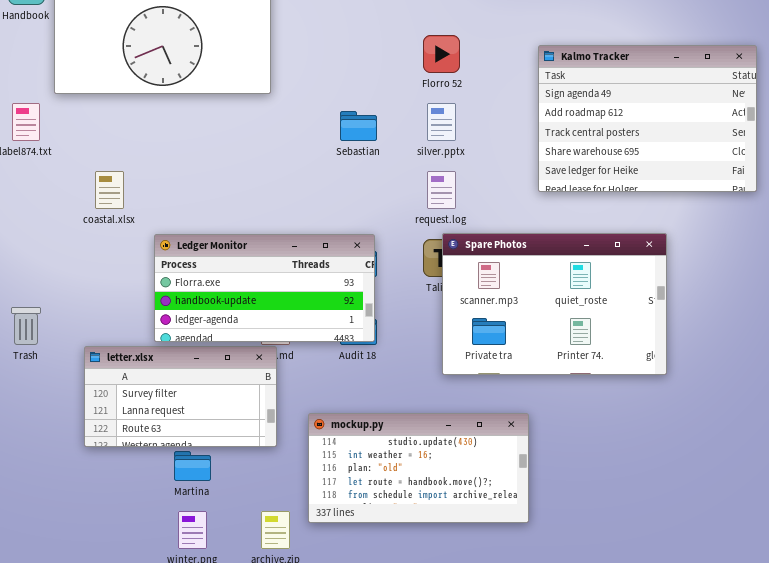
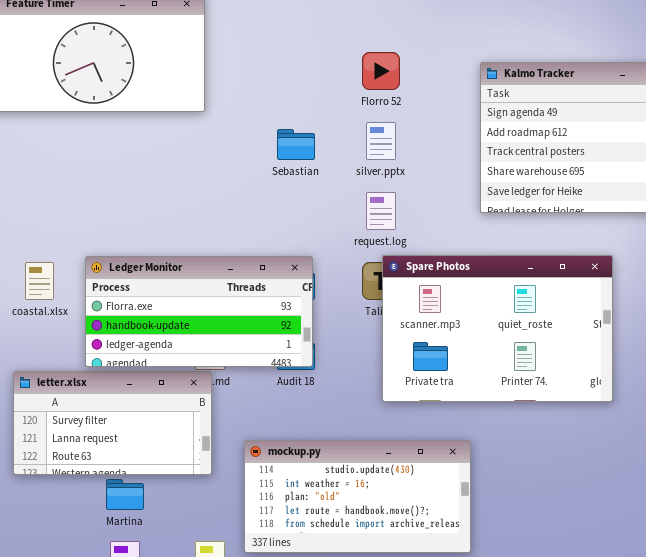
coastal.xlsx: [95,171,124,209] -> [25,262,54,300], moved

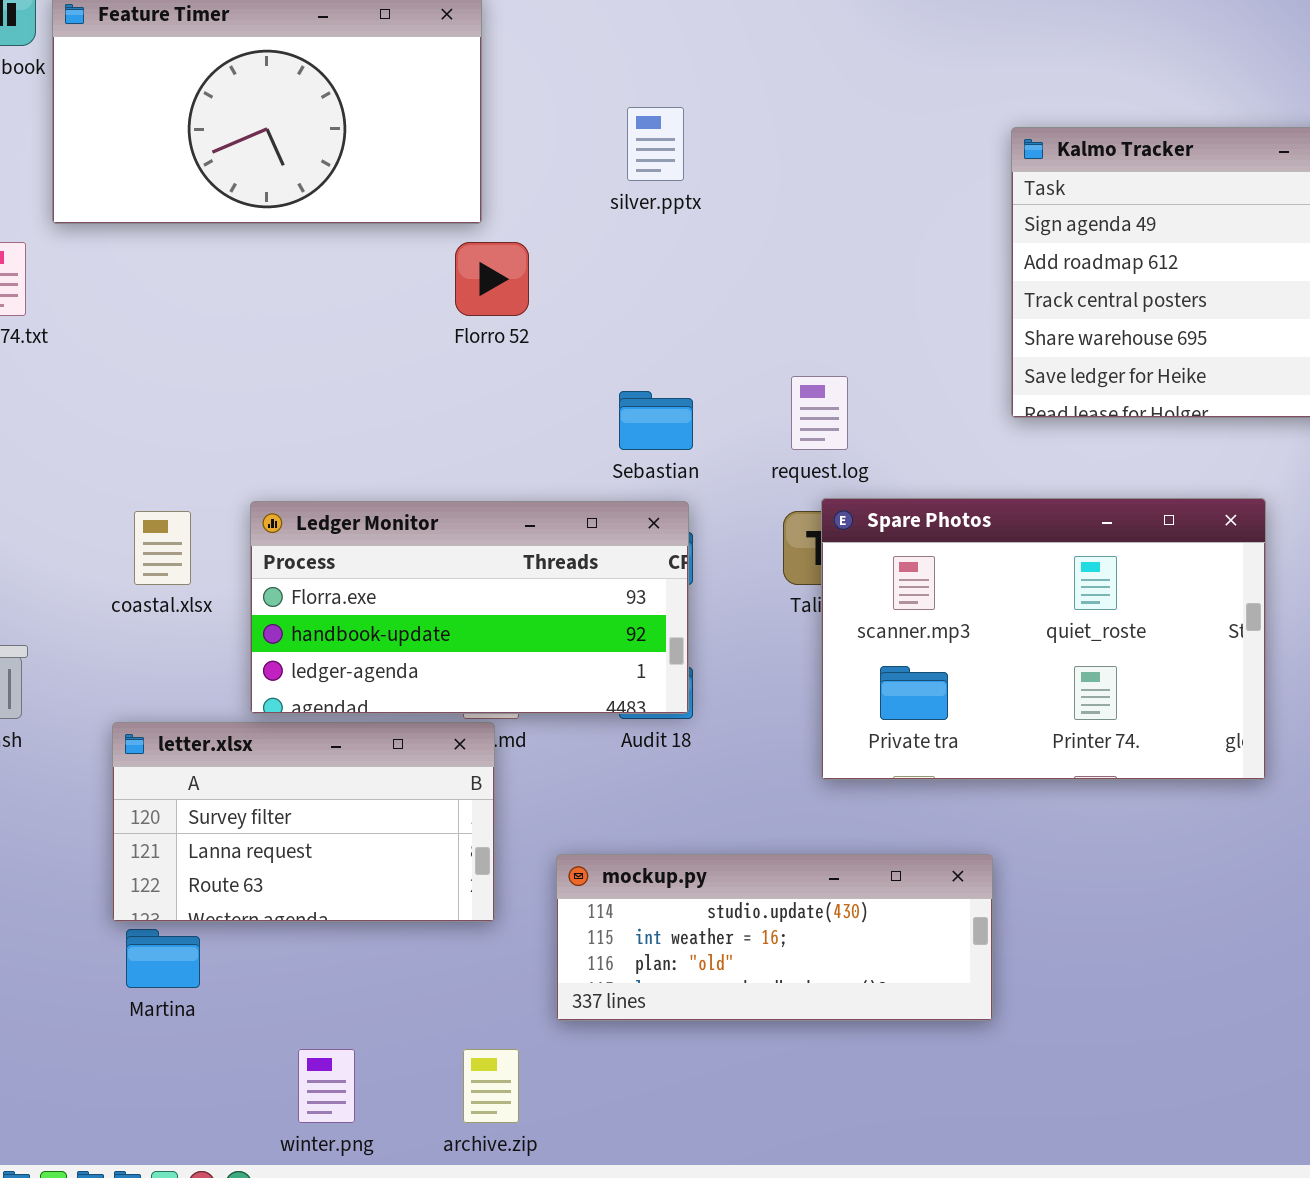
Florro 52: [362,52,400,90] -> [455,242,529,316], moved
silver.pptx: [366,122,396,160] -> [627,107,684,181], moved
Sebastian: [277,129,315,160] -> [619,391,693,450], moved
mockup.py: [244,440,471,553] -> [556,854,993,1021], resized
Martina: [106,479,144,510] -> [126,929,200,988], moved

